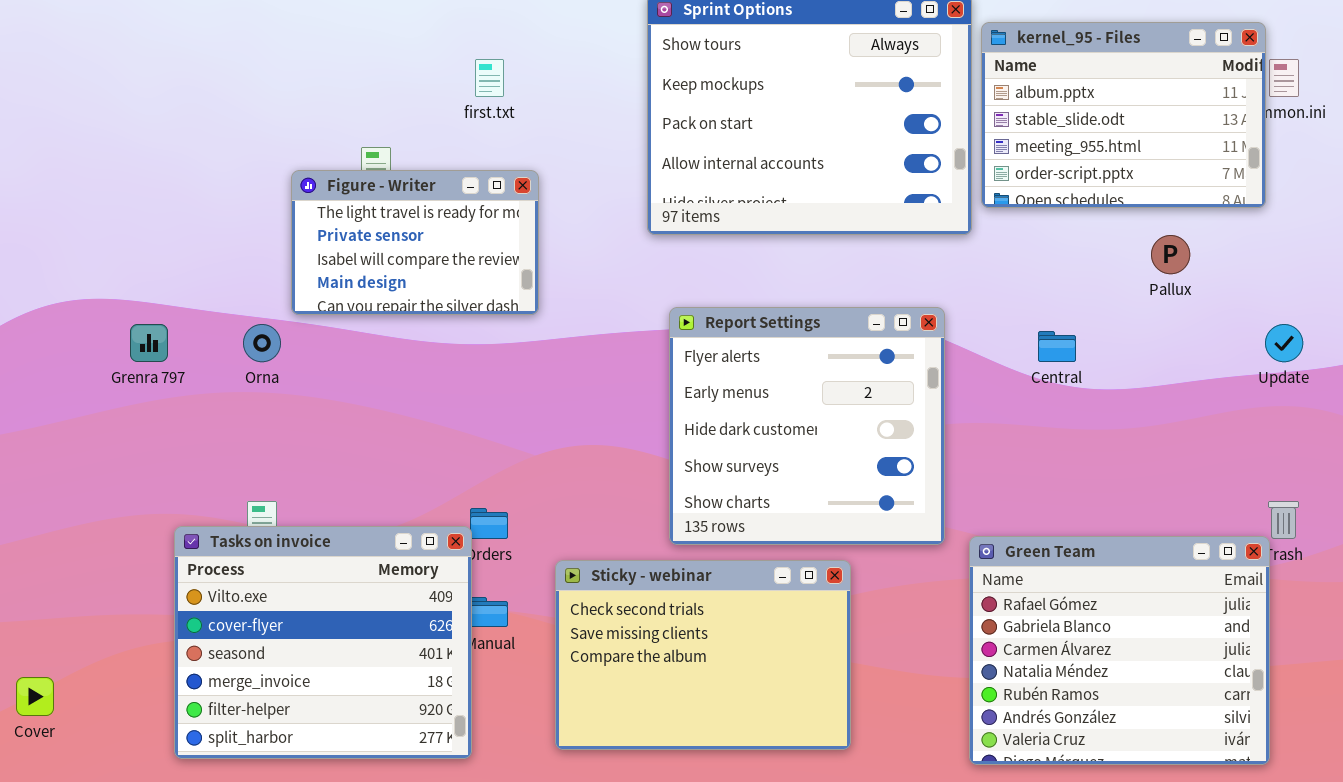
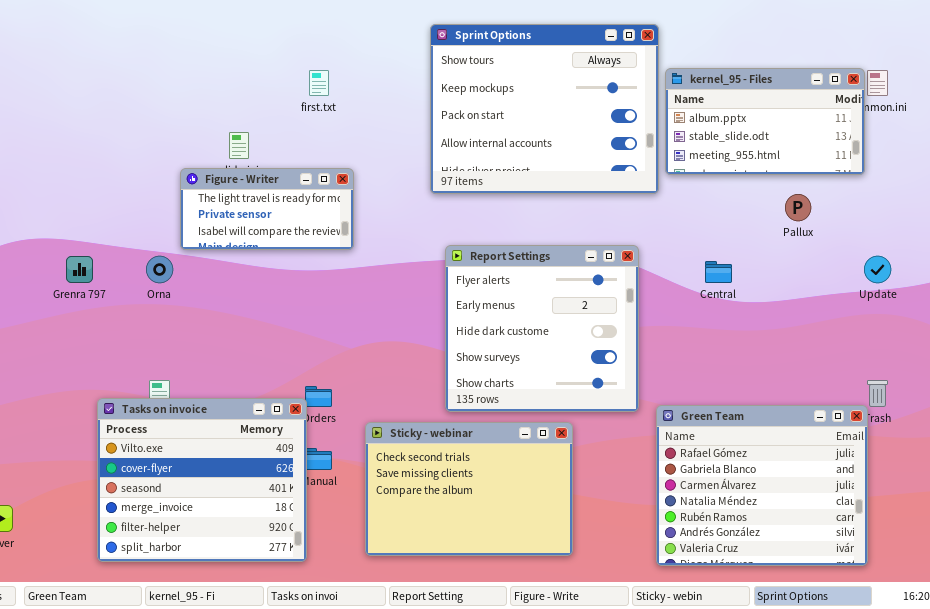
kernel_95 - Files: [981,22,1266,208] -> [665,68,865,175], resized
Figure - Writer: [291,170,539,315] -> [180,168,354,250], resized

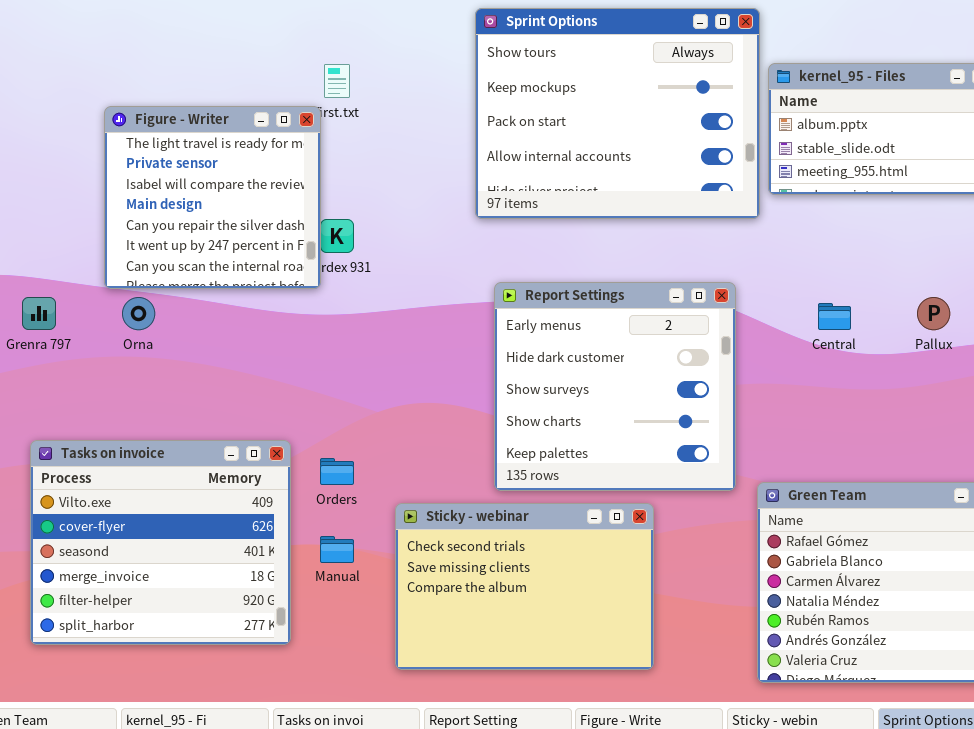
Figure - Writer: [180,168,354,250] -> [104,106,321,289], moved, resized
Pallux: [785,194,811,221] -> [917,297,950,330], moved
Report Settings: [445,245,639,412] -> [494,282,736,491], scrolled down 1 row
Tasks on invoice: [97,398,307,562] -> [30,440,291,645], moved

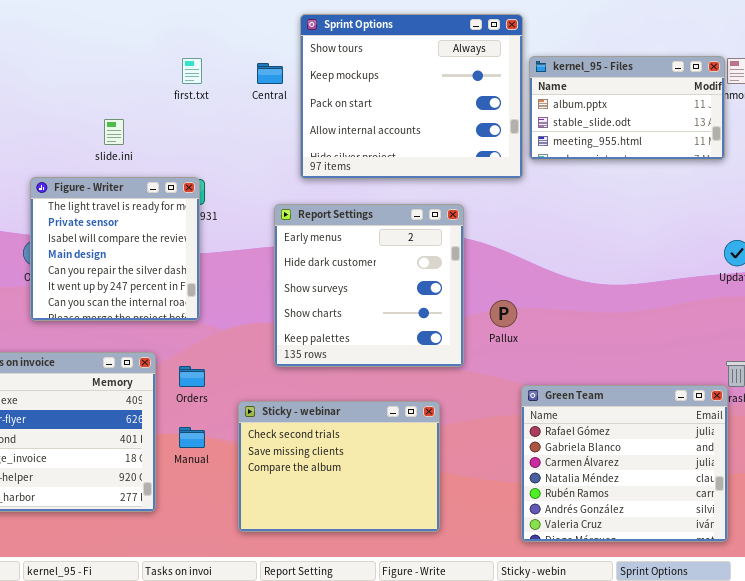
Figure - Writer: [104,106,321,289] -> [30,177,200,321], moved
Report Settings: [494,282,736,491] -> [274,204,464,367], moved
Pallux: [917,297,950,330] -> [490,300,517,327], moved
Central: [818,303,851,330] -> [257,63,283,84], moved

